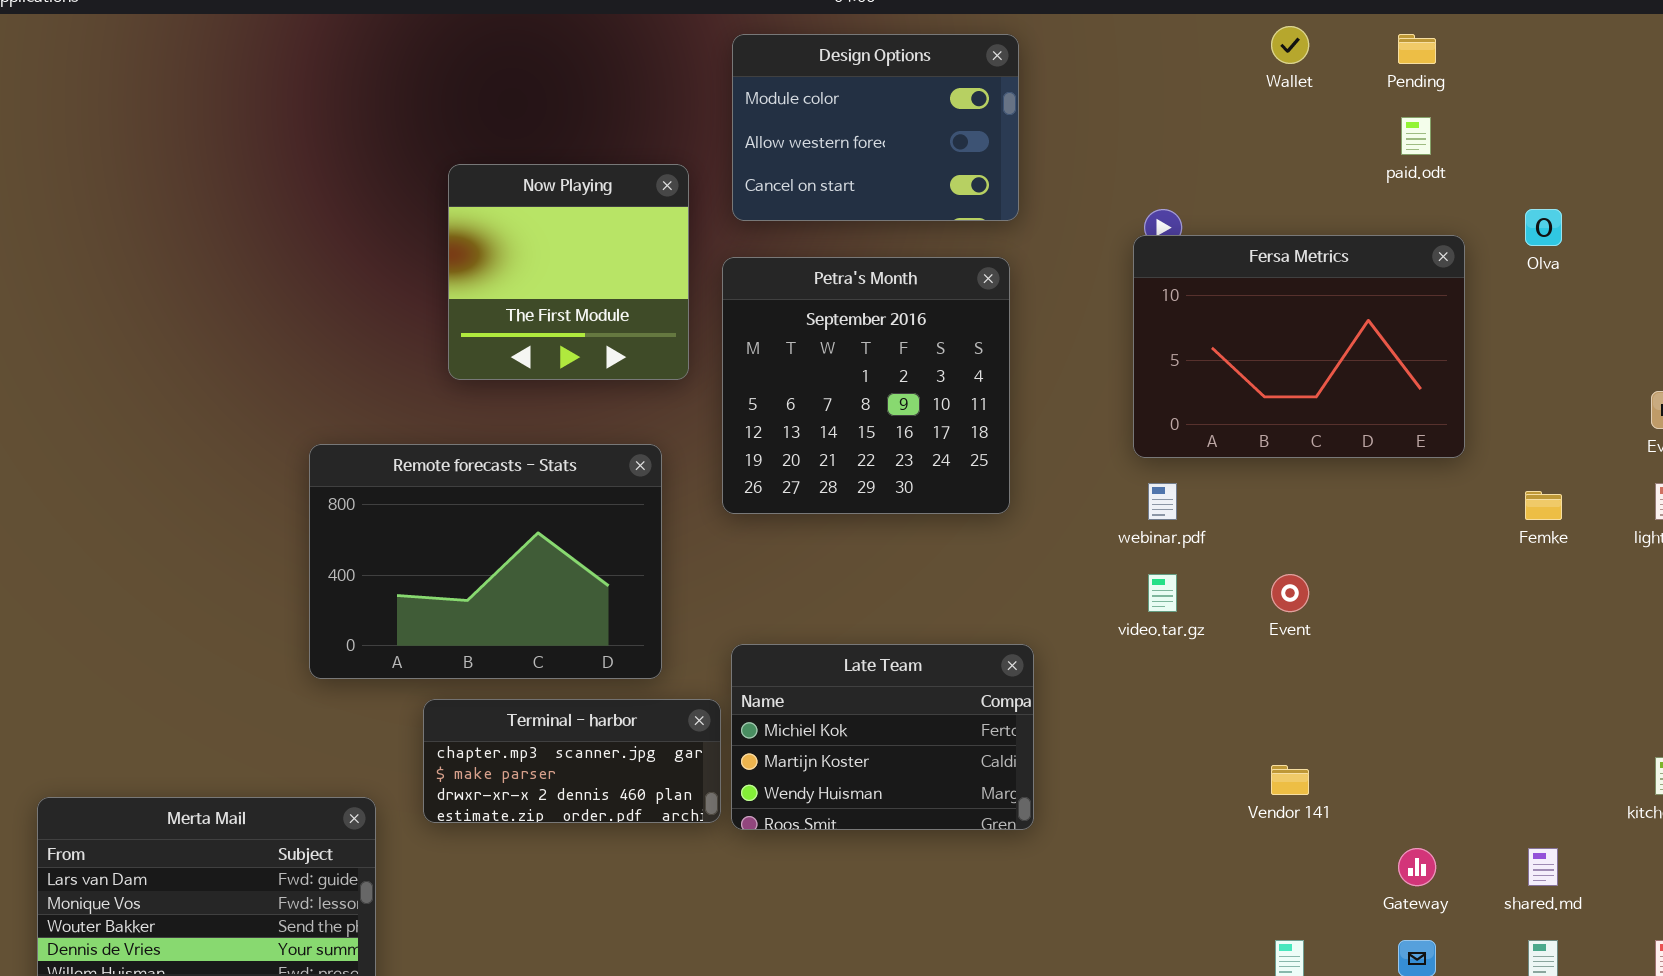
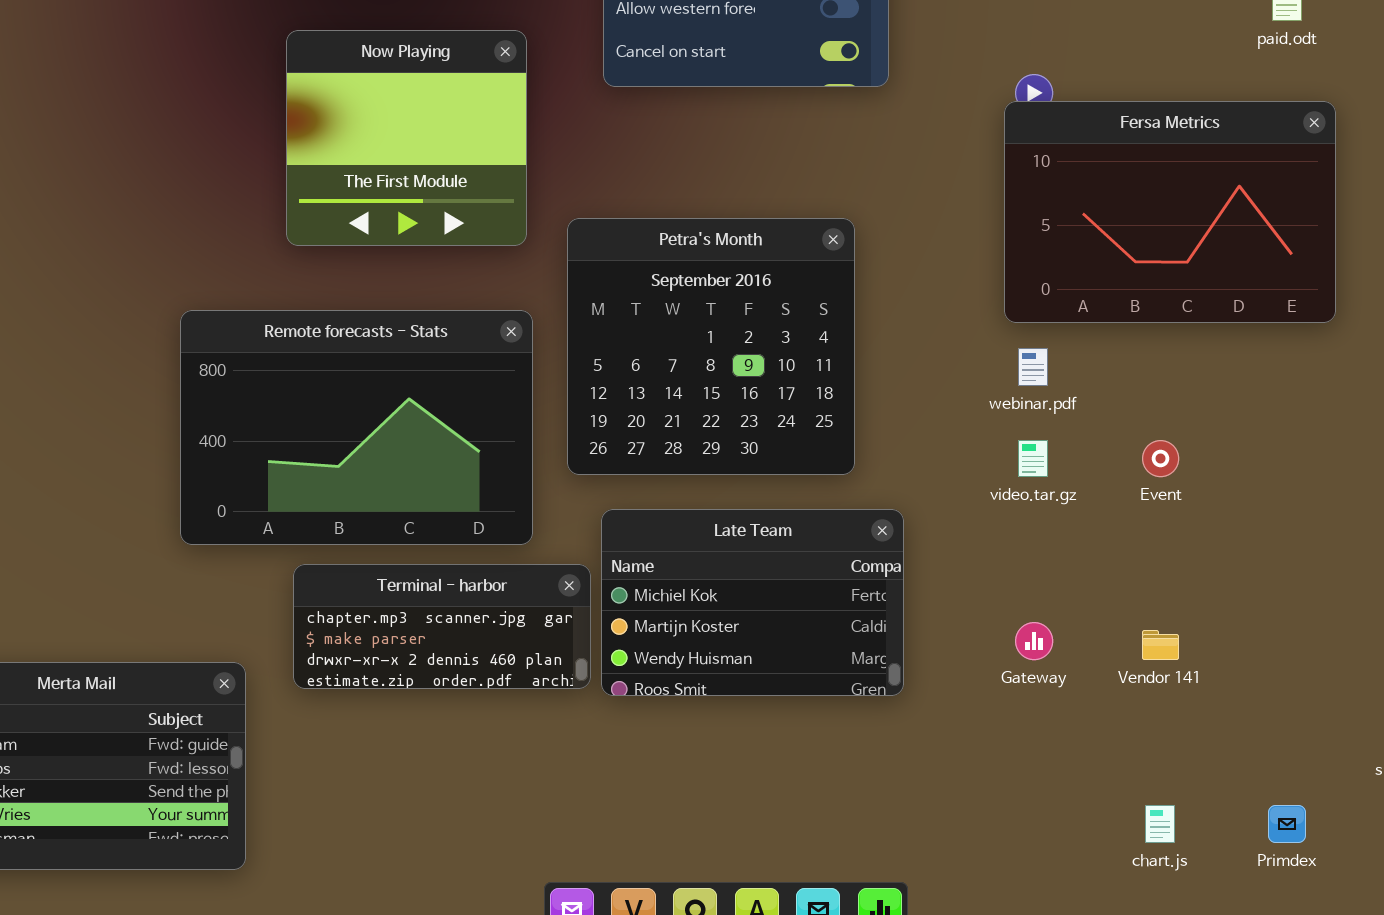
Now Playing: [448,164,689,380] -> [286,30,527,246], moved
Petra's Month: [722,257,1010,514] -> [567,218,855,475], moved
Gateway: [1398,848,1436,886] -> [1015,622,1053,660], moved

